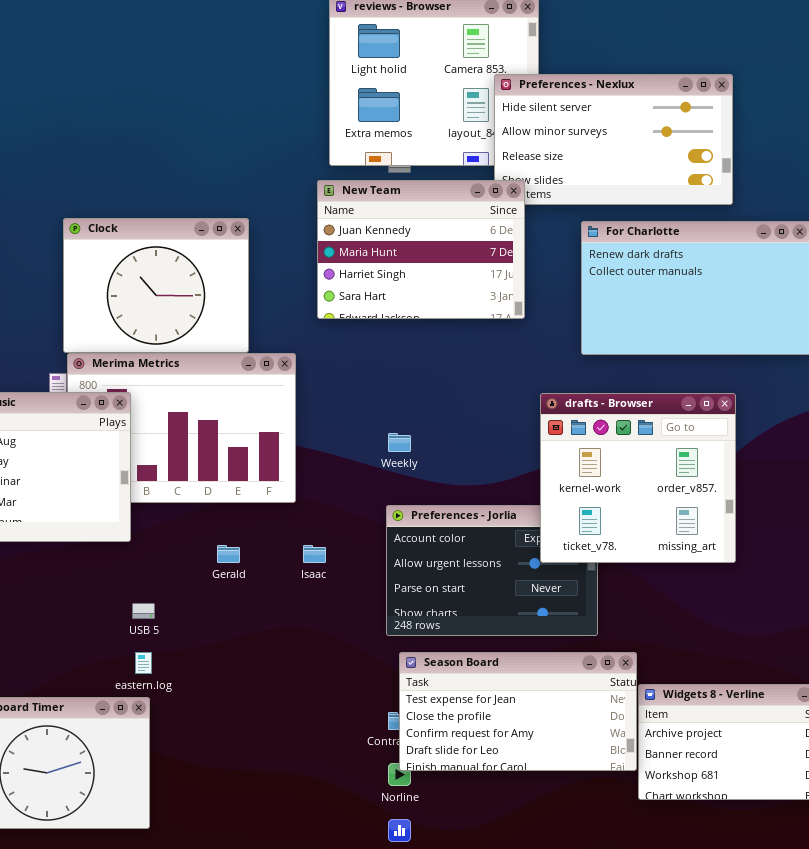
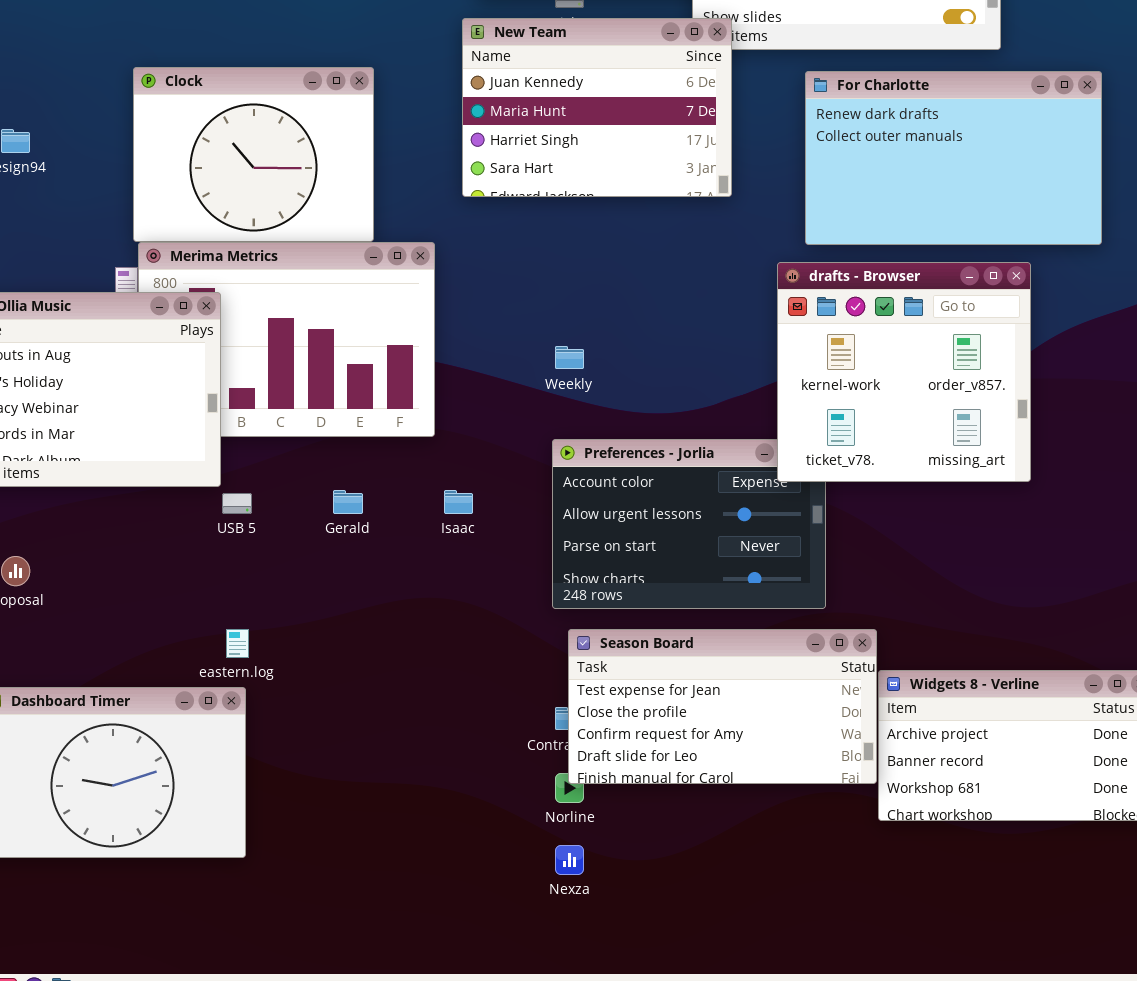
drafts - Browser: [540,393,736,563] -> [777,262,1031,482], moved
USB 5: [132,603,155,619] -> [222,493,252,514], moved

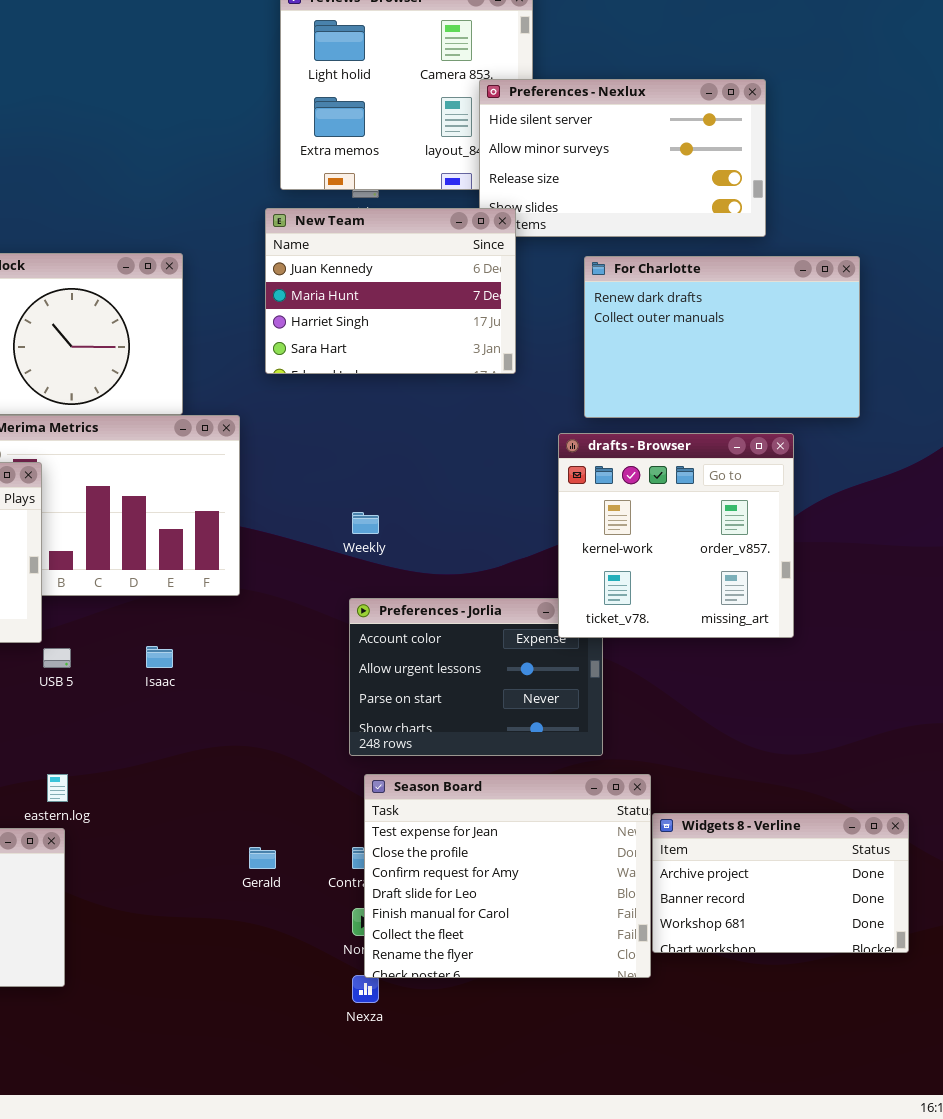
Gerald: [333,490,363,514] -> [249,847,276,869], moved
Isaac: [444,490,473,514] -> [146,646,173,668], moved
Season Board: [568,629,877,784] -> [364,774,651,978], resized

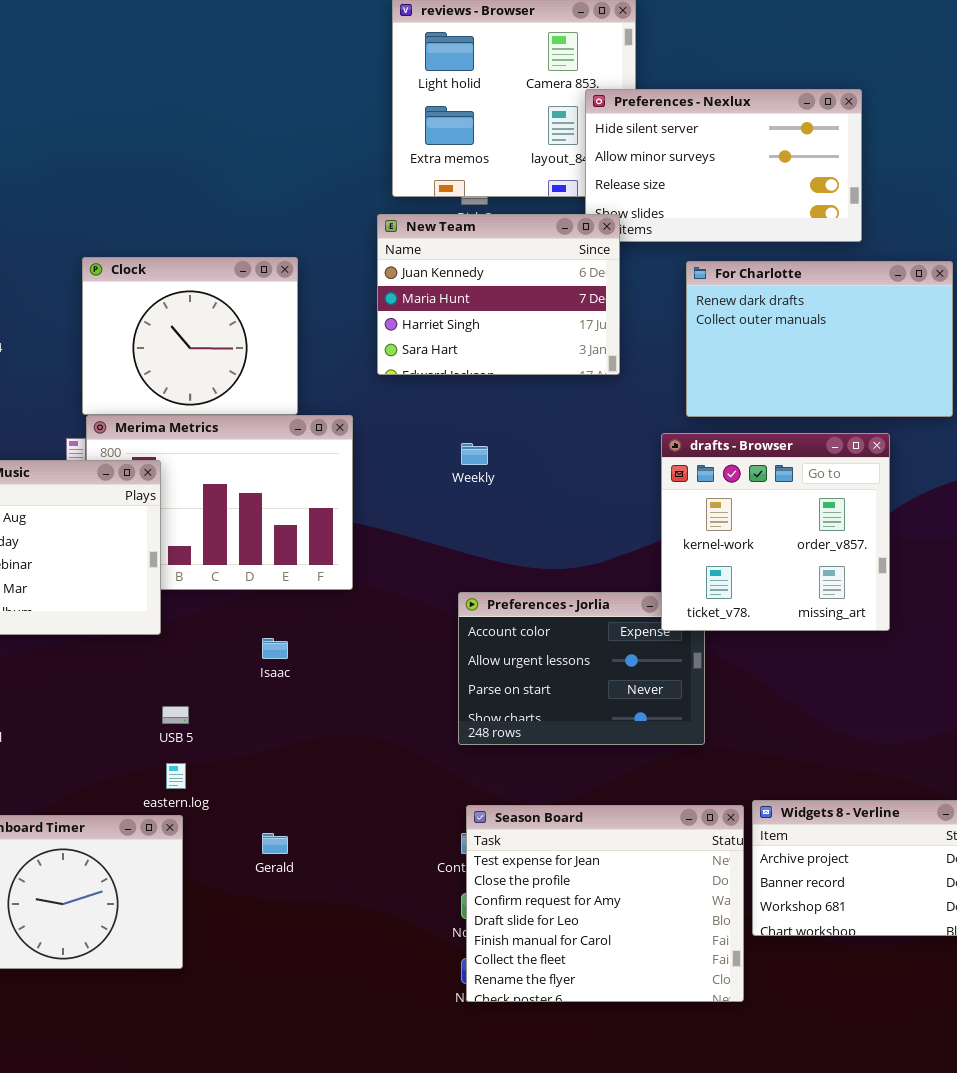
Weekly: [352,512,379,534] -> [461,443,488,465], moved
USB 5: [43,648,71,668] -> [162,706,189,724], moved
Season Board: [364,774,651,978] -> [466,805,744,1002], moved
Gerald: [249,847,276,869] -> [262,833,288,854], moved

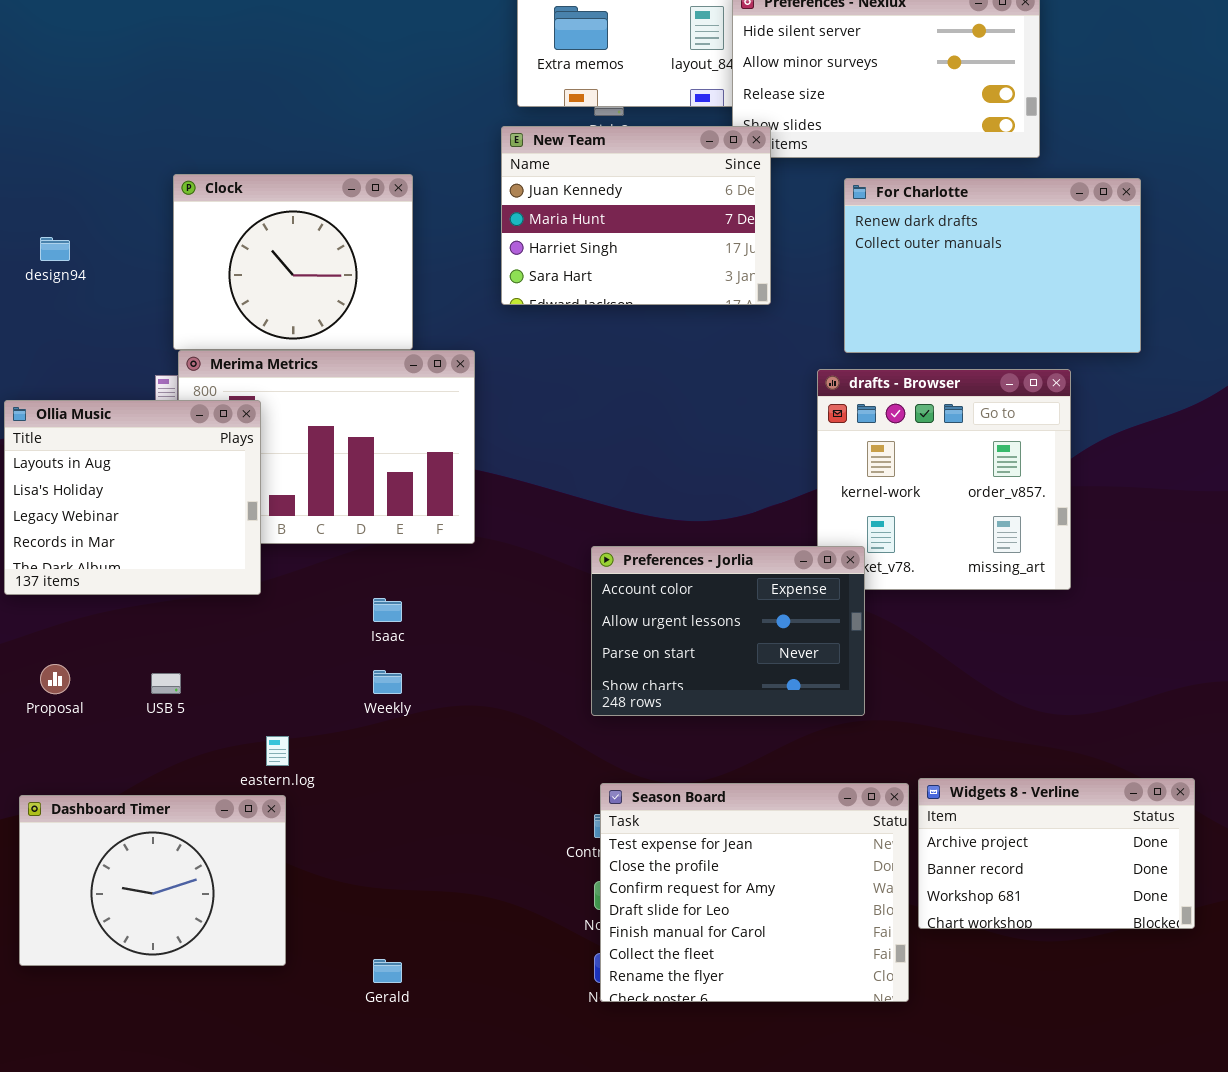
Weekly: [461,443,488,465] -> [373,670,402,694], moved
Preferences - Jorlia: [458,592,705,745] -> [591,546,865,716], raised
USB 5: [162,706,189,724] -> [151,673,181,694], moved
Gerald: [262,833,288,854] -> [373,959,402,983], moved

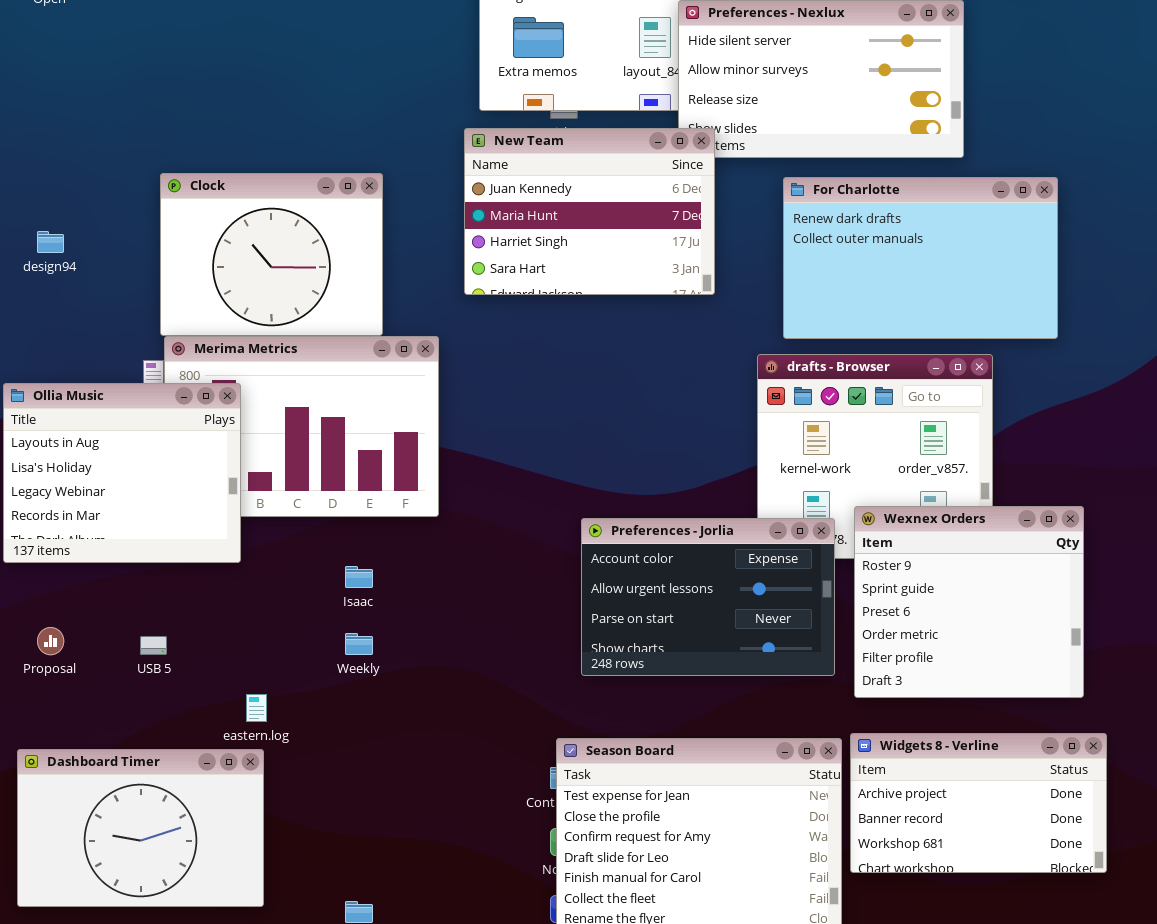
Wexnex Orders: none -> [854,506,1084,698], opened
Preferences - Jorlia: [591,546,865,716] -> [581,518,835,676], moved

